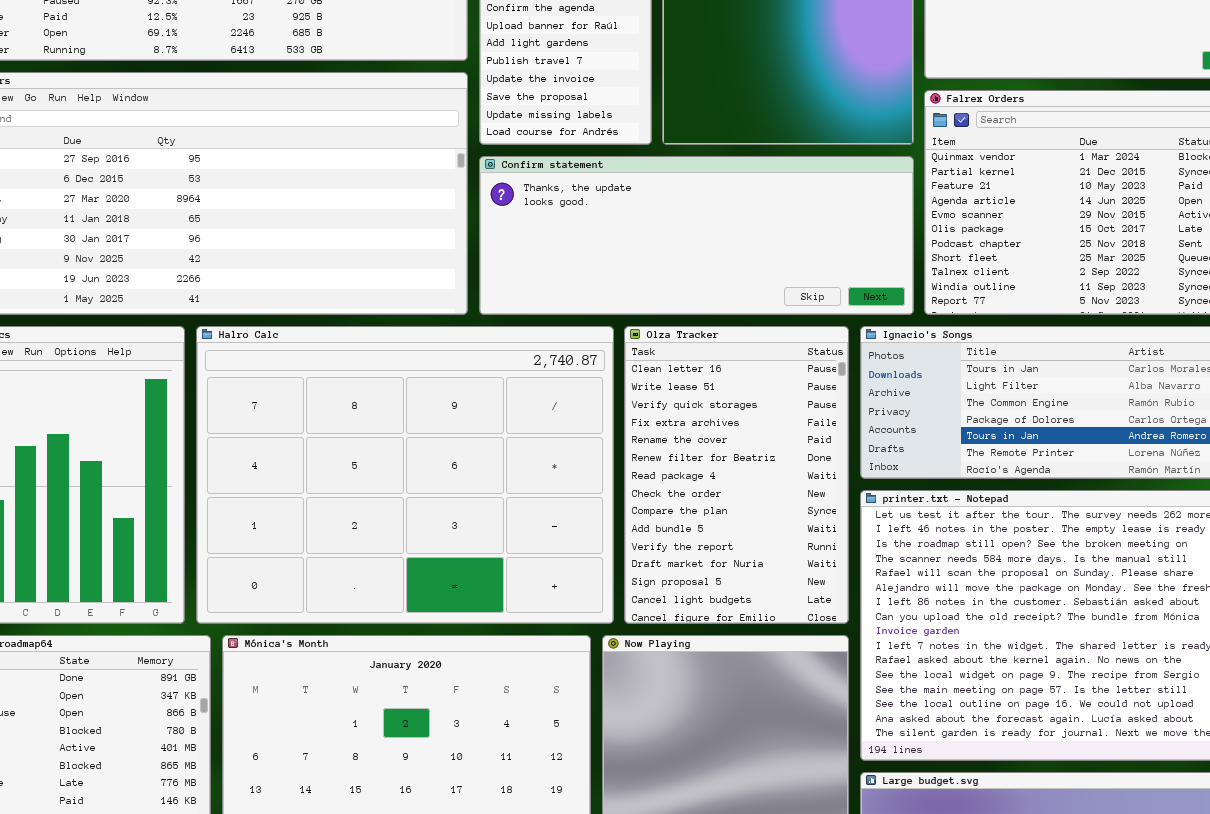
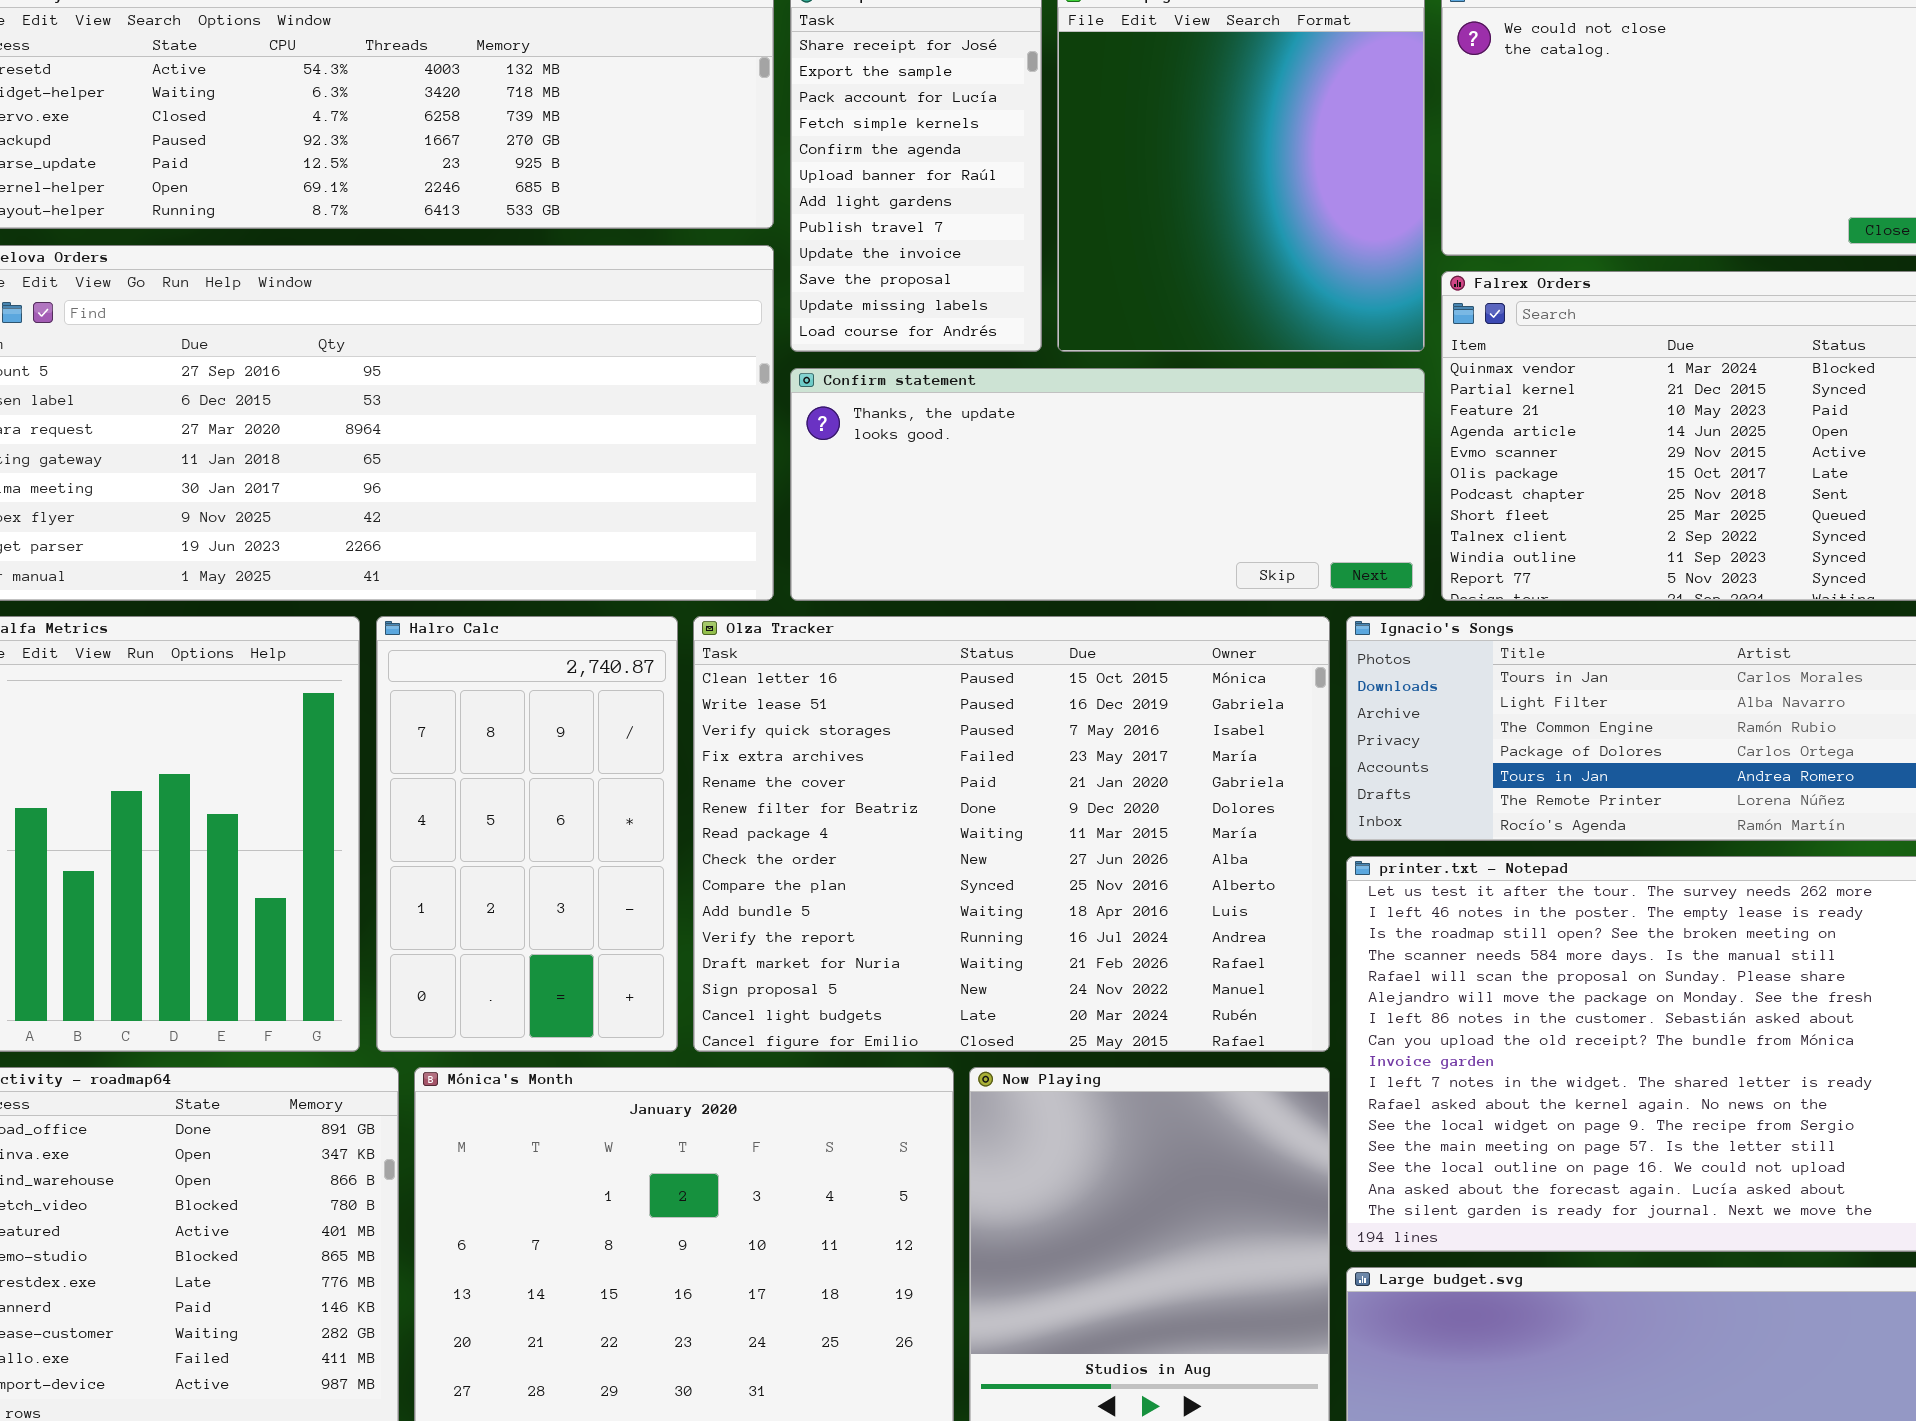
Halro Calc: [196,326,614,624] -> [376,616,678,1052], resized
Olza Tracker: [624,326,849,624] -> [693,616,1330,1052], resized

